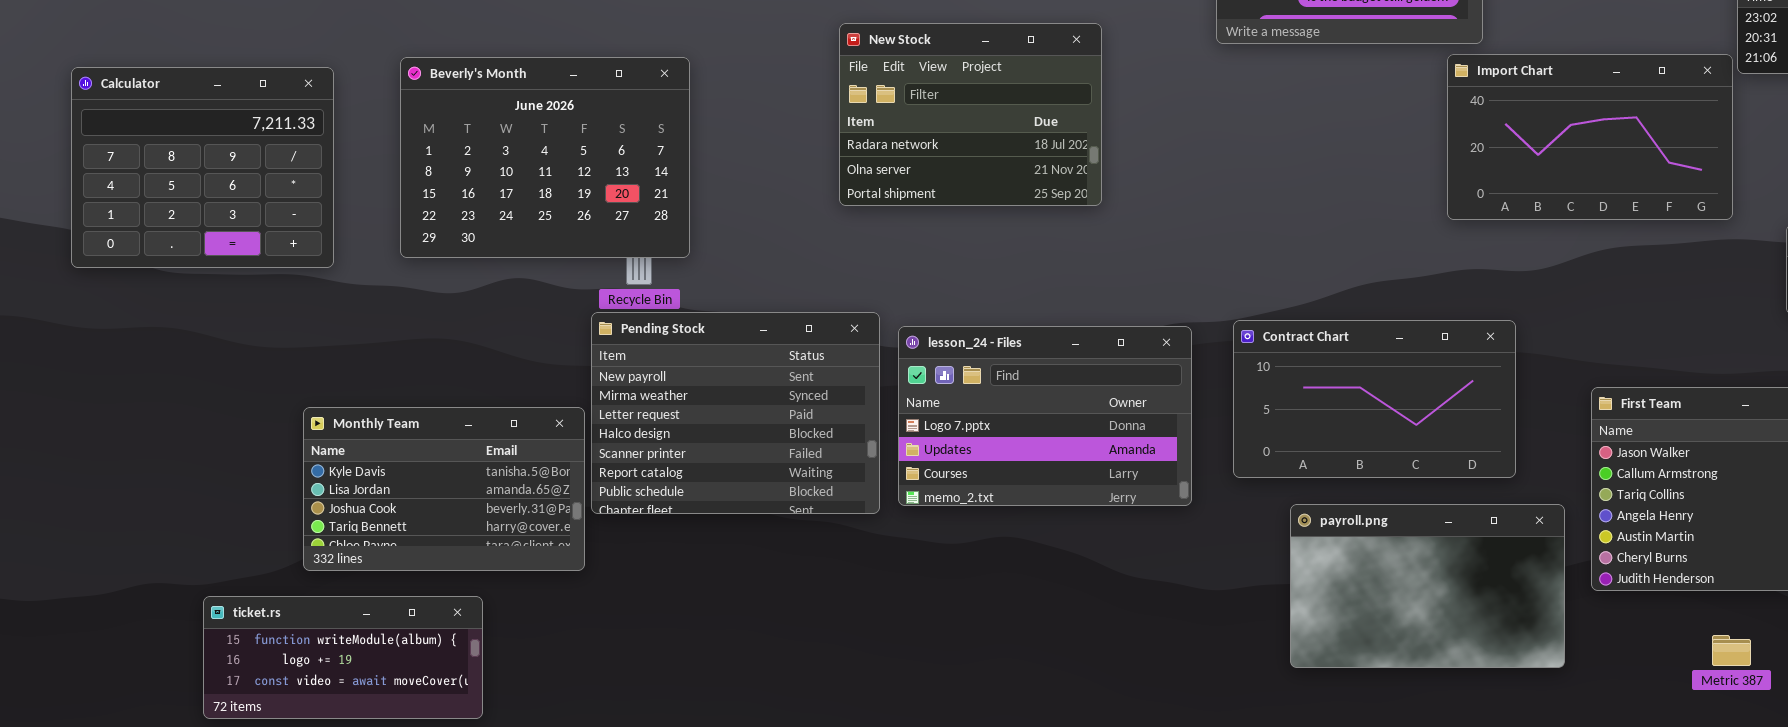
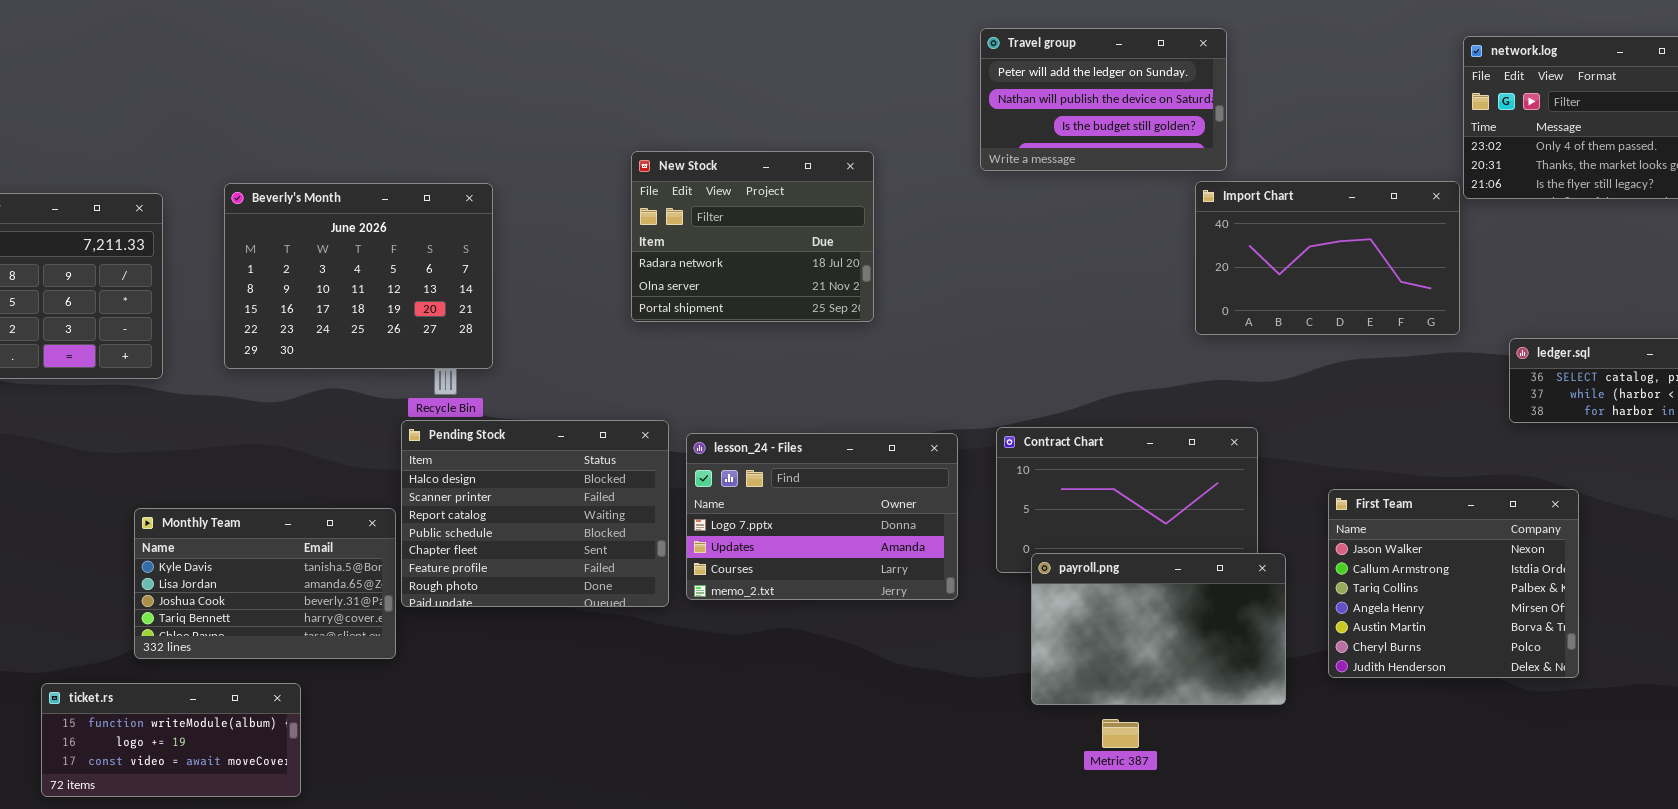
Pending Stock: [591,312,880,514] -> [401,420,669,607], scrolled down 3 rows
payroll.png: [1290,504,1565,668] -> [1031,553,1286,705], moved
Metric 387: [1712,635,1751,666] -> [1102,719,1139,748], moved

